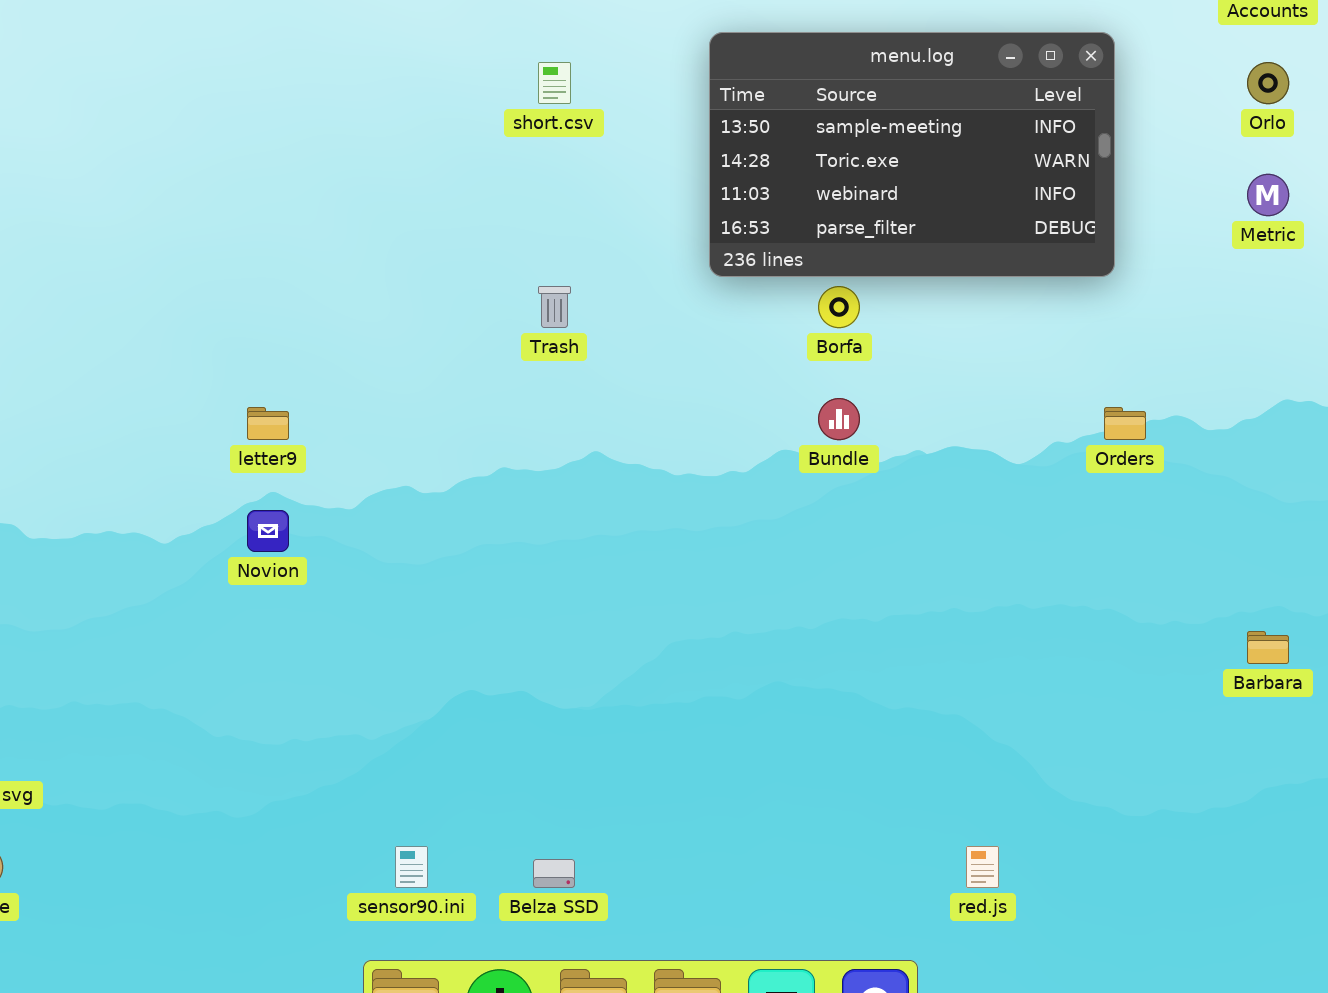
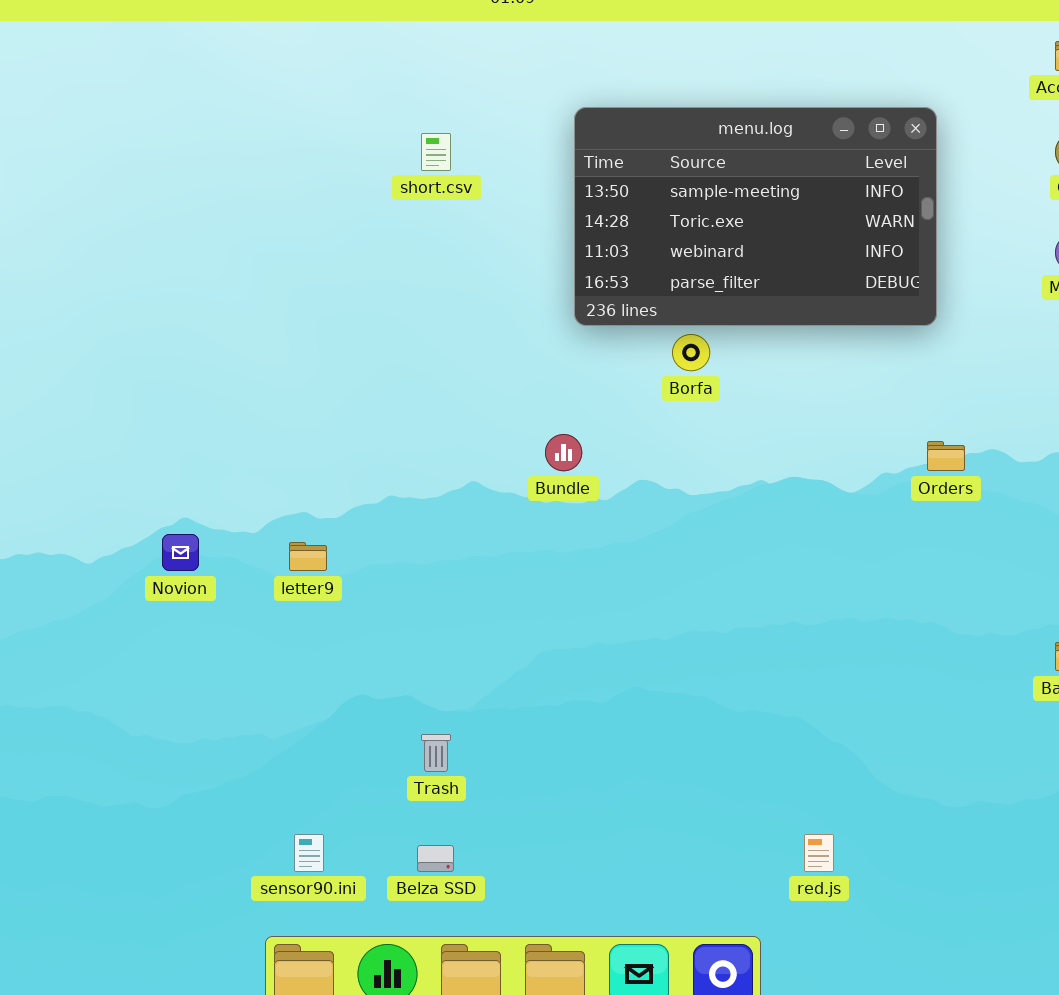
Trash: [538,286,571,328] -> [421,734,451,772], moved
Bundle: [818,398,860,440] -> [545,434,582,471], moved
letter9: [247,407,289,440] -> [289,542,327,571], moved

